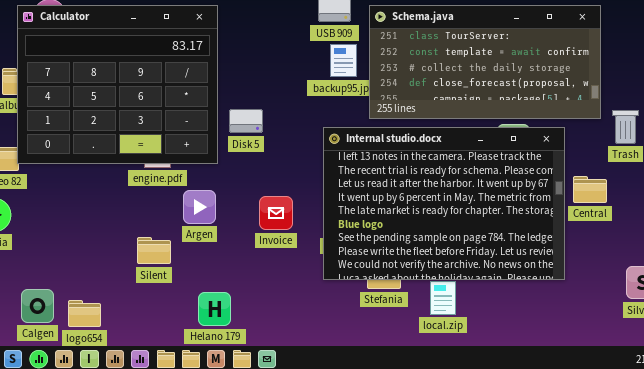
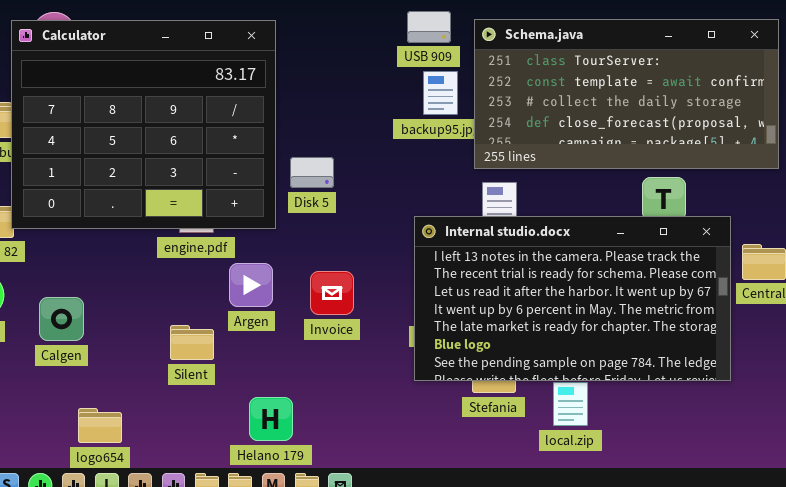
Internal studio.docx: [323,127,565,280] -> [414,216,731,381], resized
Invoice: [259,196,293,230] -> [310,271,354,315], moved
Calgen: [21,289,54,323] -> [39,297,84,341], moved

